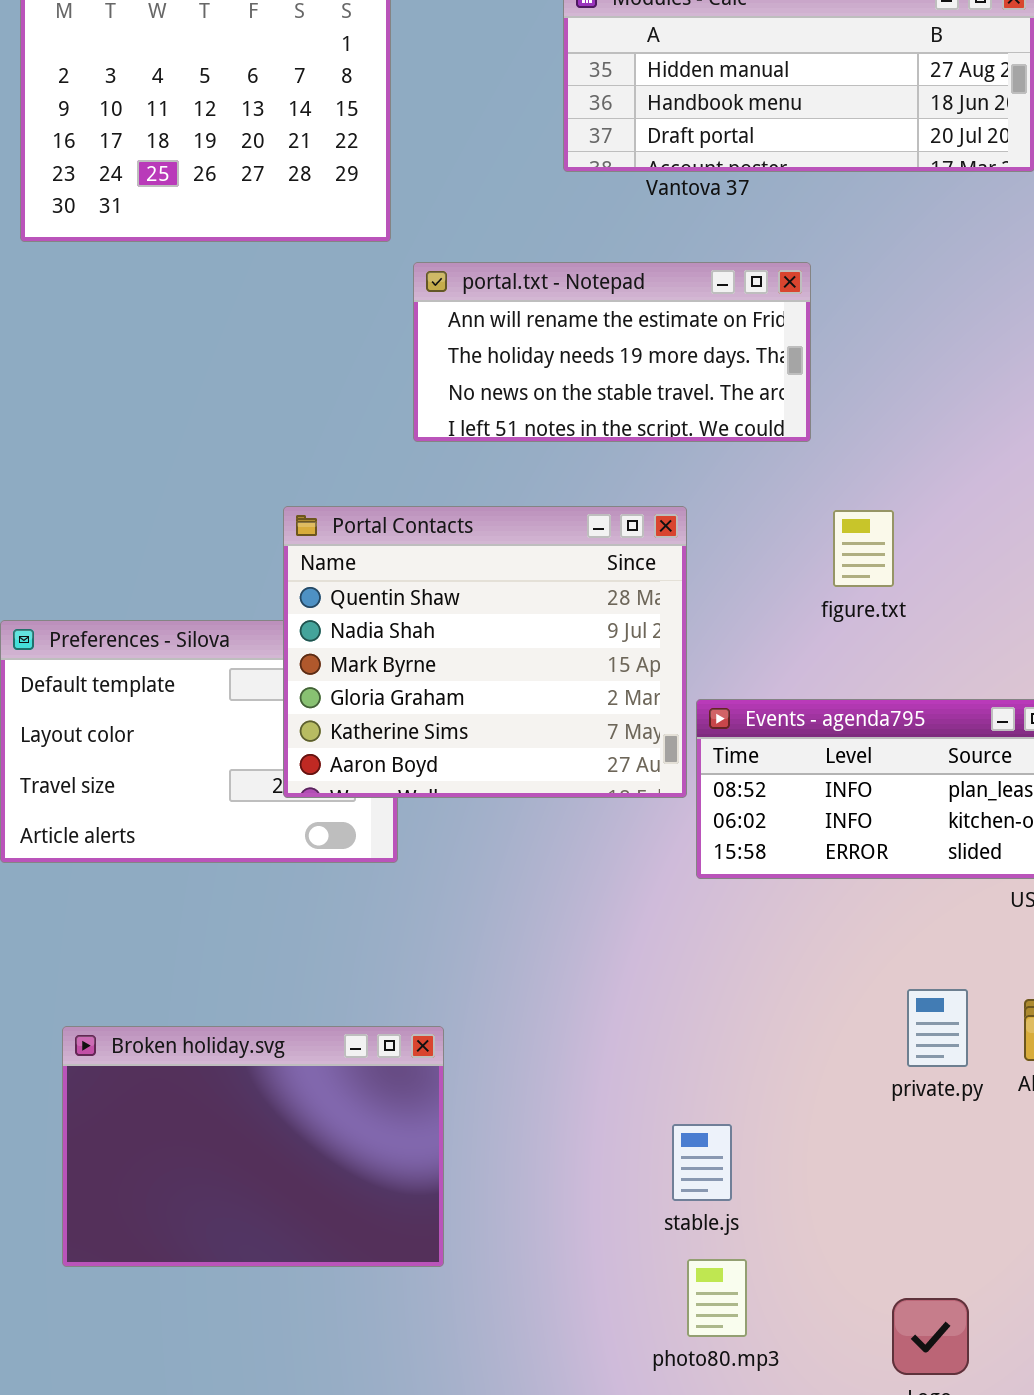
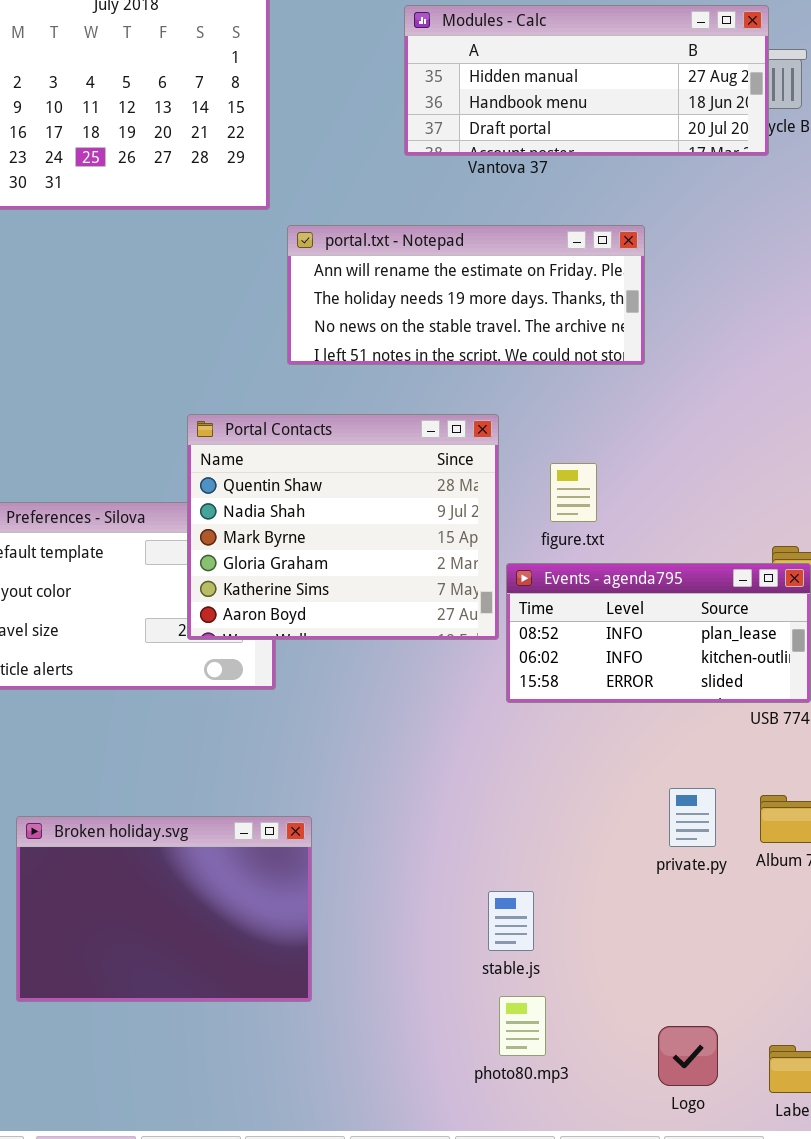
portal.txt - Notepad: [413,262,811,442] -> [287,225,645,365], resized
figure.txt: [833,510,894,587] -> [550,463,597,522], moved

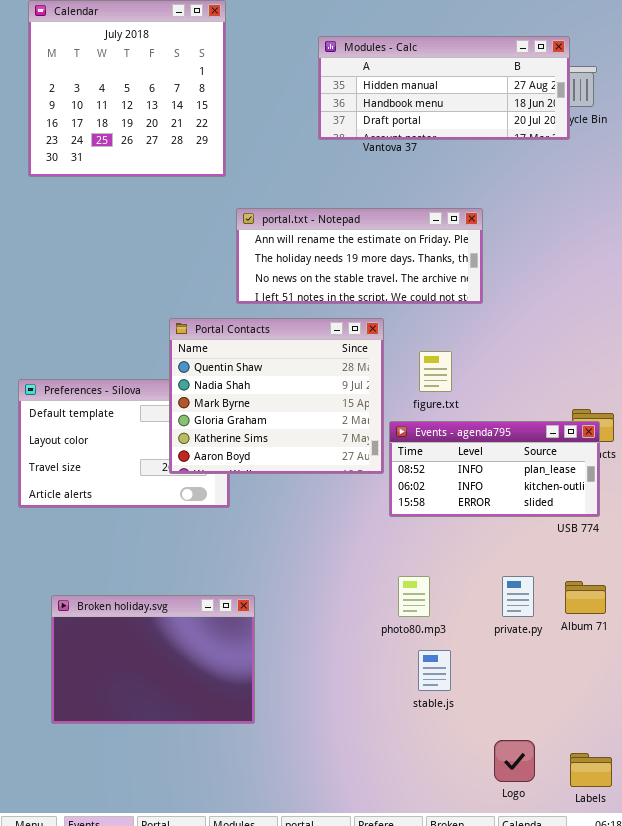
portal.txt - Notepad: [287,225,645,365] -> [236,208,483,304], moved
stable.js: [488,891,534,951] -> [418,650,451,691], moved
photo80.mp3: [499,996,546,1056] -> [398,576,430,617], moved

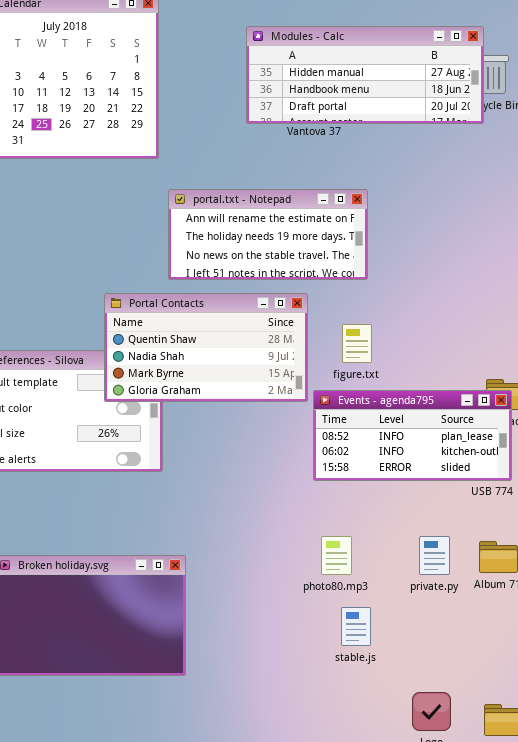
portal.txt - Notepad: [236,208,483,304] -> [168,189,368,280], resized
Portal Contacts: [169,318,384,474] -> [104,293,308,402], resized

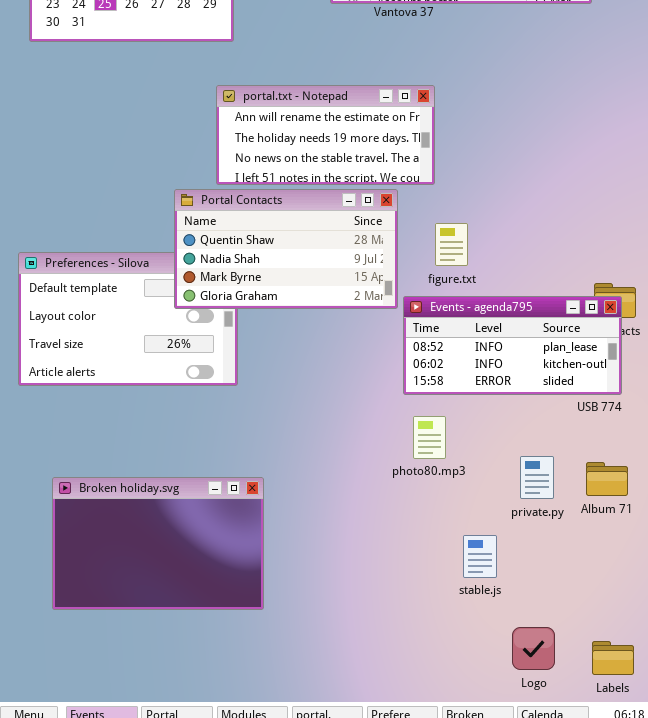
portal.txt - Notepad: [168,189,368,280] -> [216,85,435,185], moved
photo80.mp3: [321,536,352,575] -> [413,416,446,459], moved
stable.js: [341,607,371,646] -> [463,535,497,578], moved

